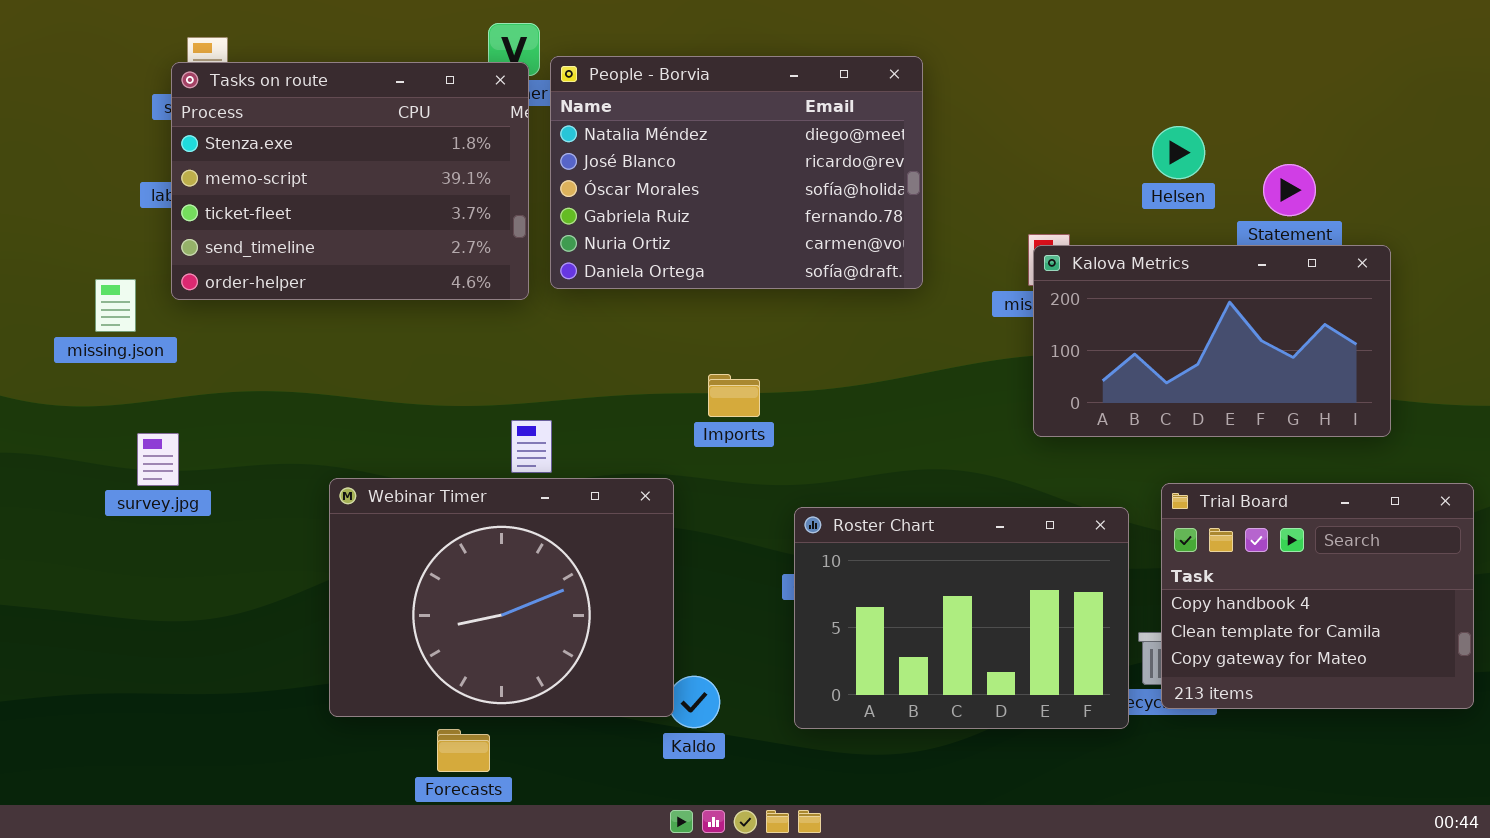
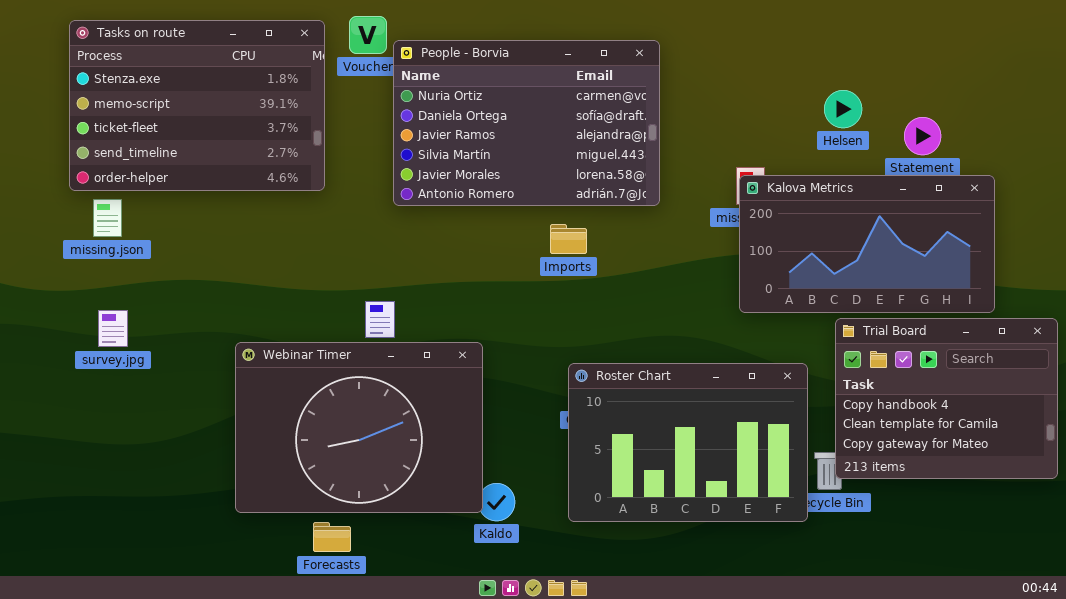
People - Borvia: [550,56,923,289] -> [393,40,660,206], scrolled down 4 rows
Tasks on route: [171,62,529,300] -> [69,20,325,191], moved
missing.json: [95,279,136,332] -> [93,199,122,237], moved
Imports: [708,374,760,417] -> [550,224,587,254], moved
Trial Board: [1161,483,1474,709] -> [835,318,1058,479], moved

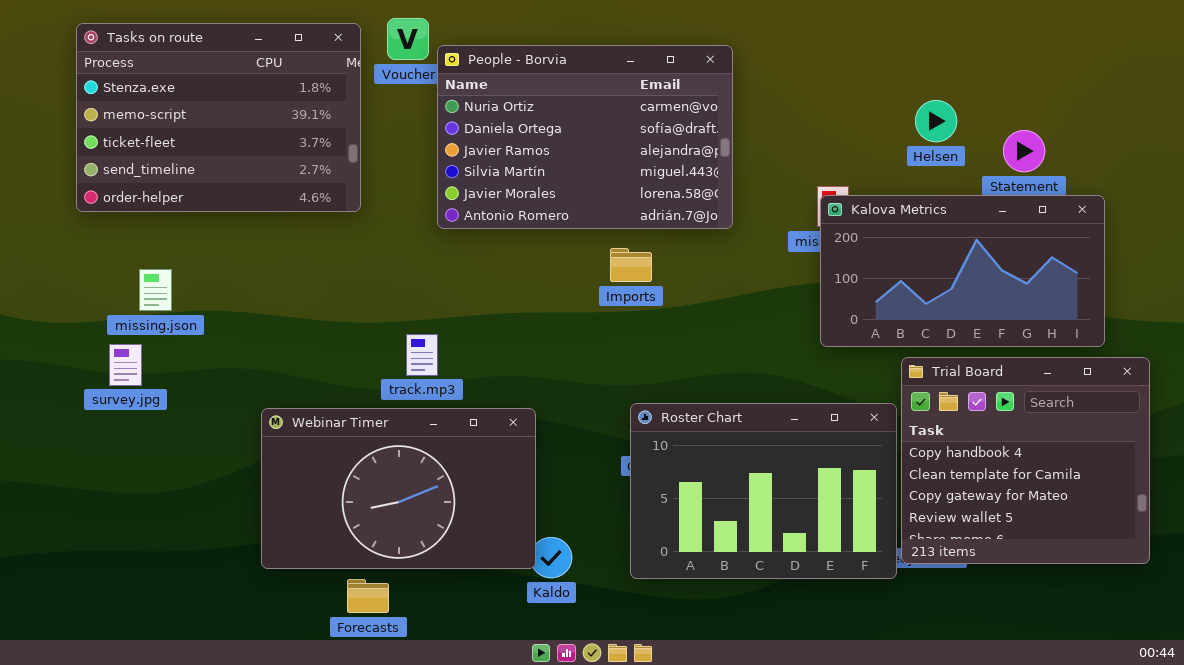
missing.json: [93,199,122,237] -> [139,269,172,311], moved
Trial Board: [835,318,1058,479] -> [901,357,1150,564], moved, resized
Webinar Timer: [235,342,483,513] -> [261,408,536,569], resized

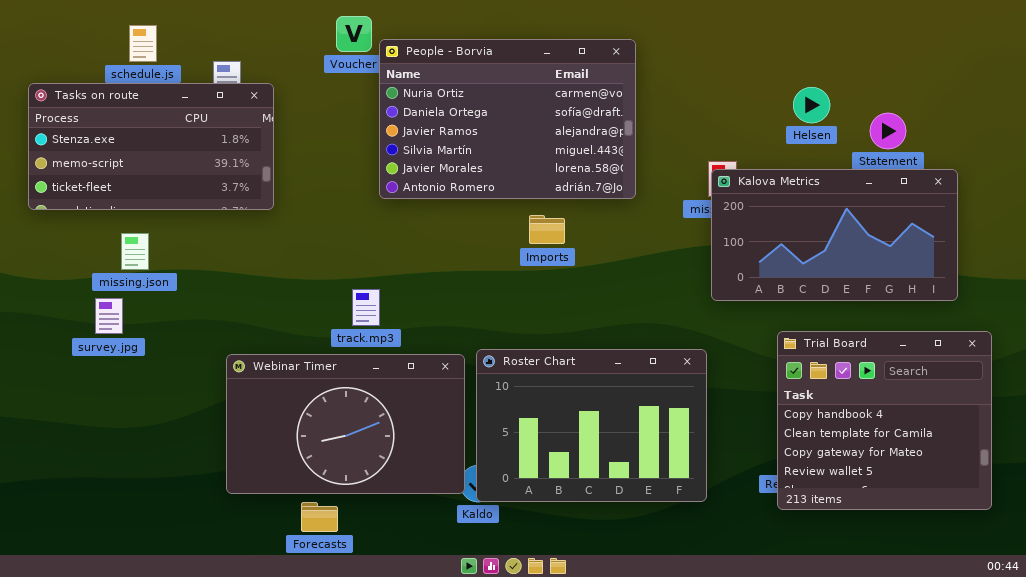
Tasks on route: [76,23,361,212] -> [28,83,274,210], moved, resized
Trial Board: [901,357,1150,564] -> [777,331,992,510], moved
Roster Chart: [630,403,897,579] -> [476,349,707,502], moved

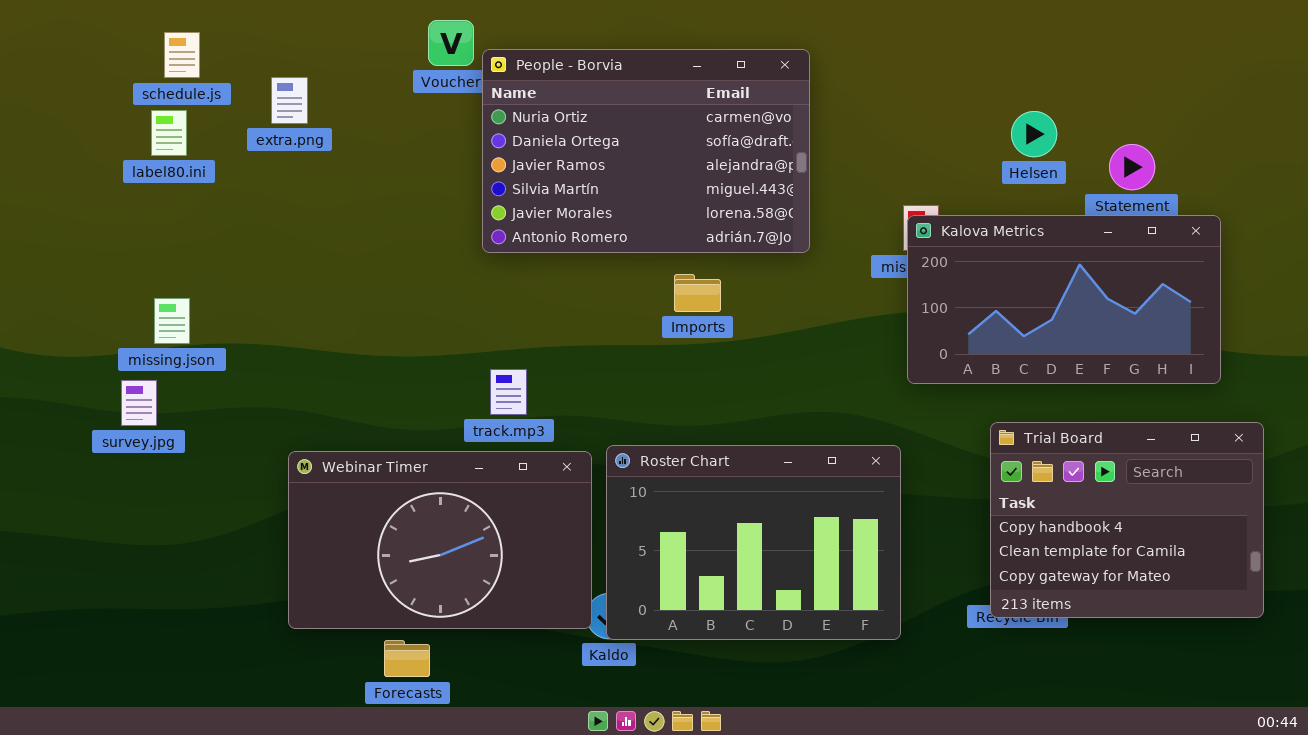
Tasks on route: [28,83,274,210] -> none, closed
track.mp3: [352,289,380,326] -> [490,369,527,415], moved
Trial Board: [777,331,992,510] -> [990,422,1264,618], resized

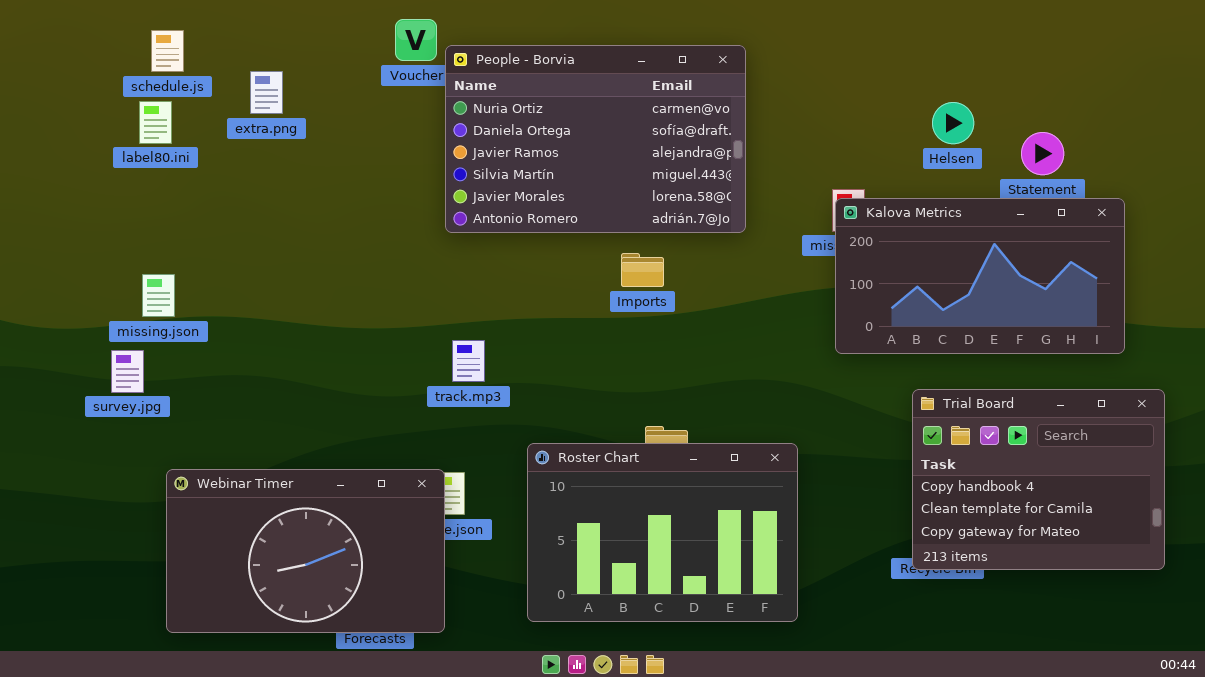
Roster Chart: [606,445,901,640] -> [527,443,798,622], moved
Webinar Timer: [288,451,592,629] -> [166,469,445,633], moved

